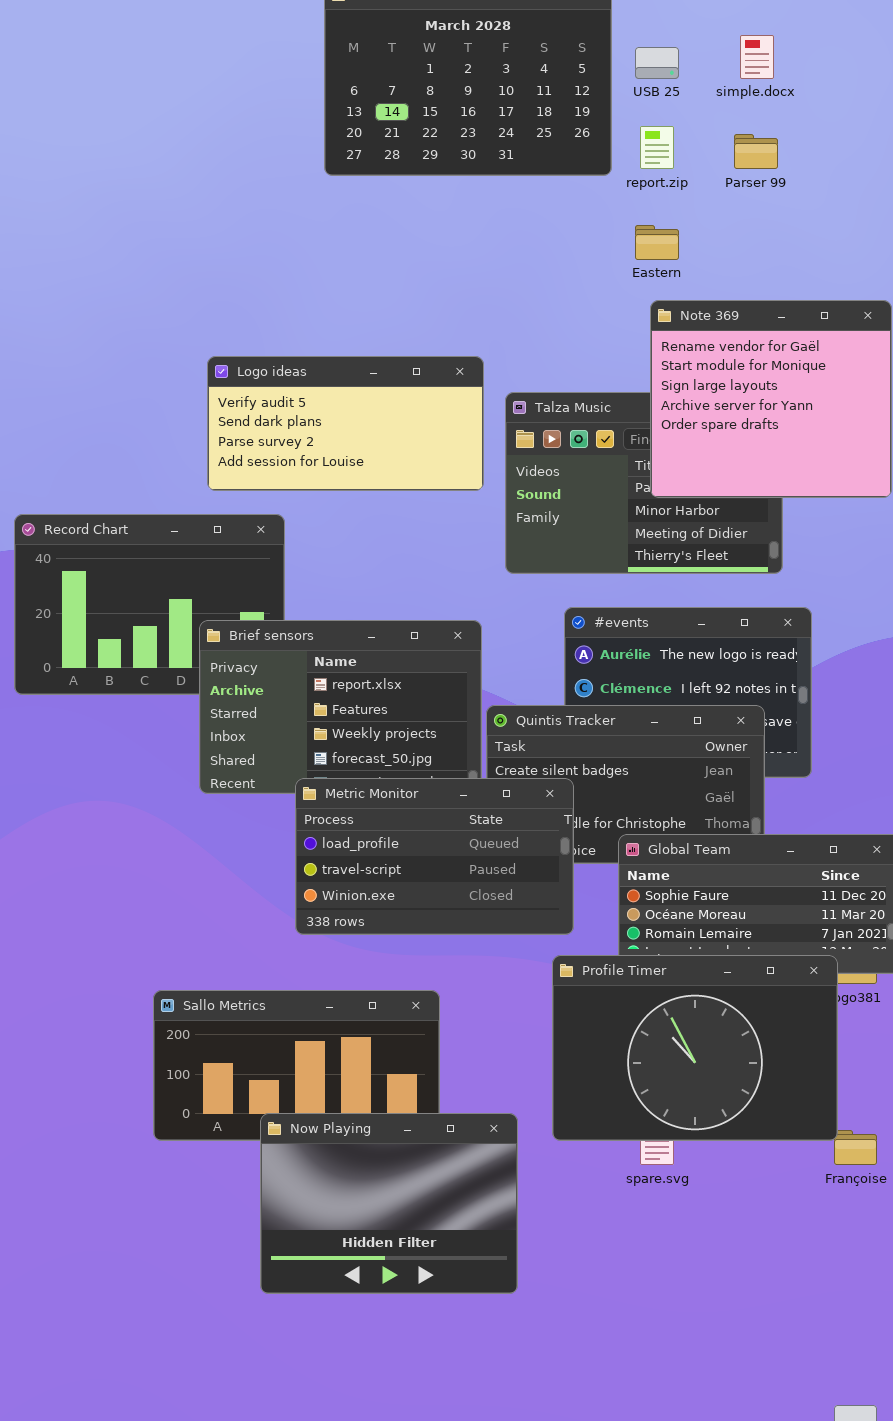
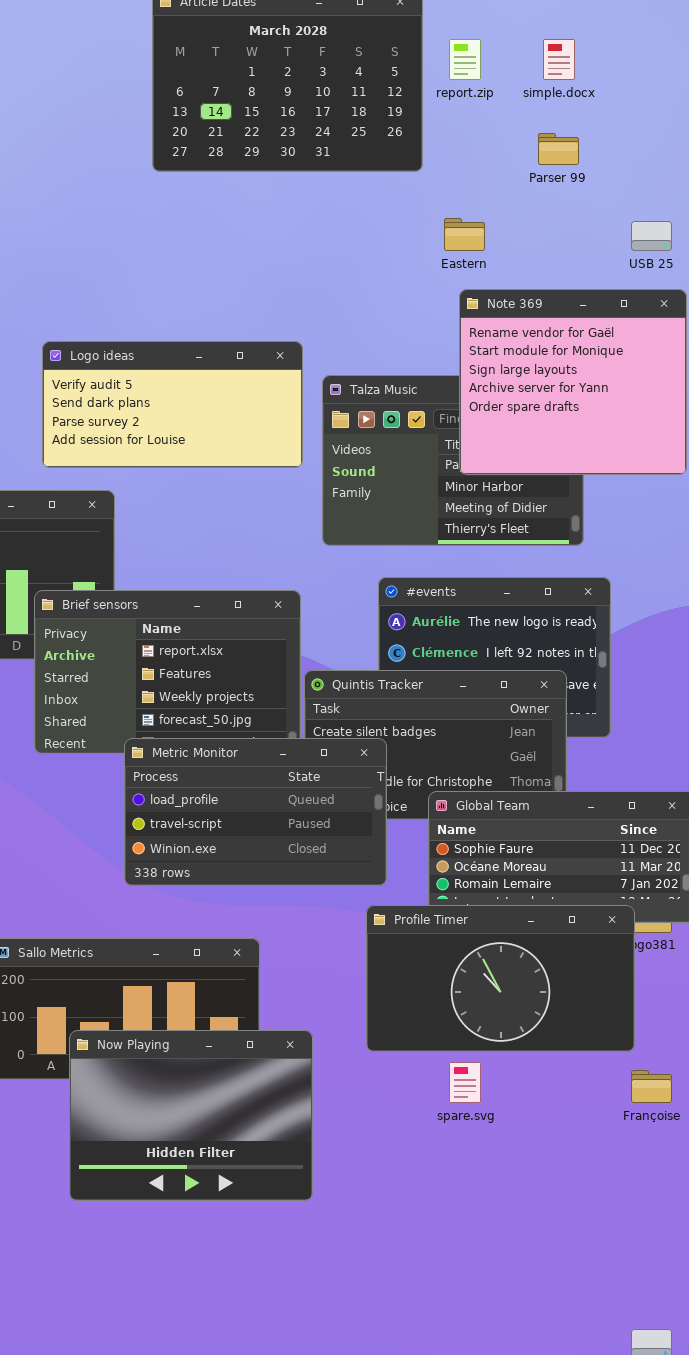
USB 25: [635,47,679,79] -> [631,221,672,251], moved
report.zip: [640,126,674,169] -> [449,39,481,80], moved
Profile Timer: [552,955,838,1141] -> [366,905,635,1052], resized
Now Playing: [260,1113,518,1294] -> [69,1030,313,1201], moved

